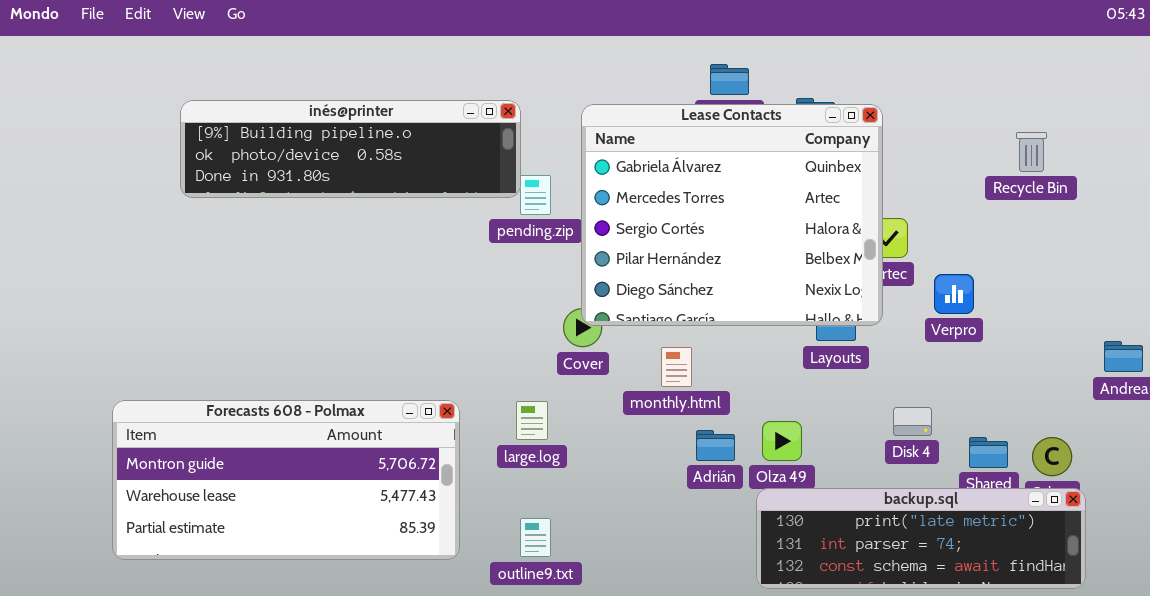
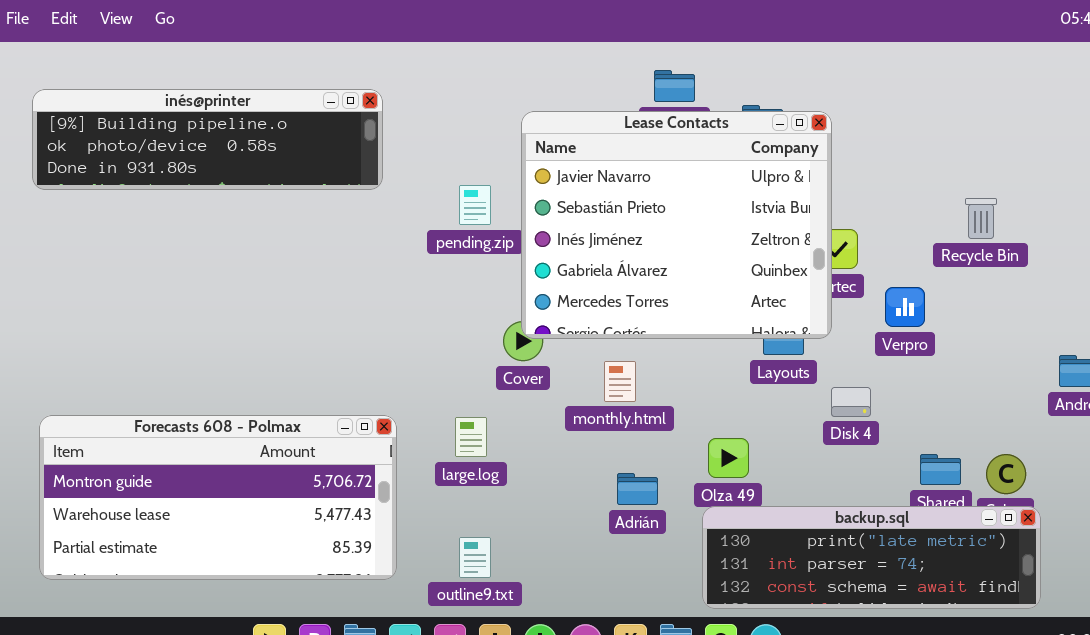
inés@printer: [180,100,521,198] -> [32,89,383,190], moved
Lease Contacts: [581,104,883,326] -> [521,111,832,339], scrolled up 3 rows
Recycle Bin: [1016,132,1047,172] -> [965,198,997,239], moved
Disk 4: [893,407,932,436] -> [831,387,871,417], moved
Adrián: [696,430,735,461] -> [617,473,658,505], moved

